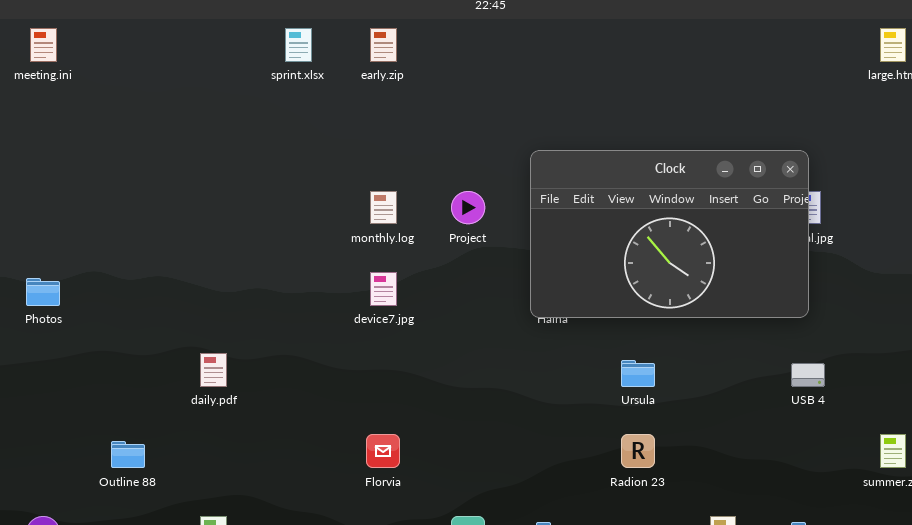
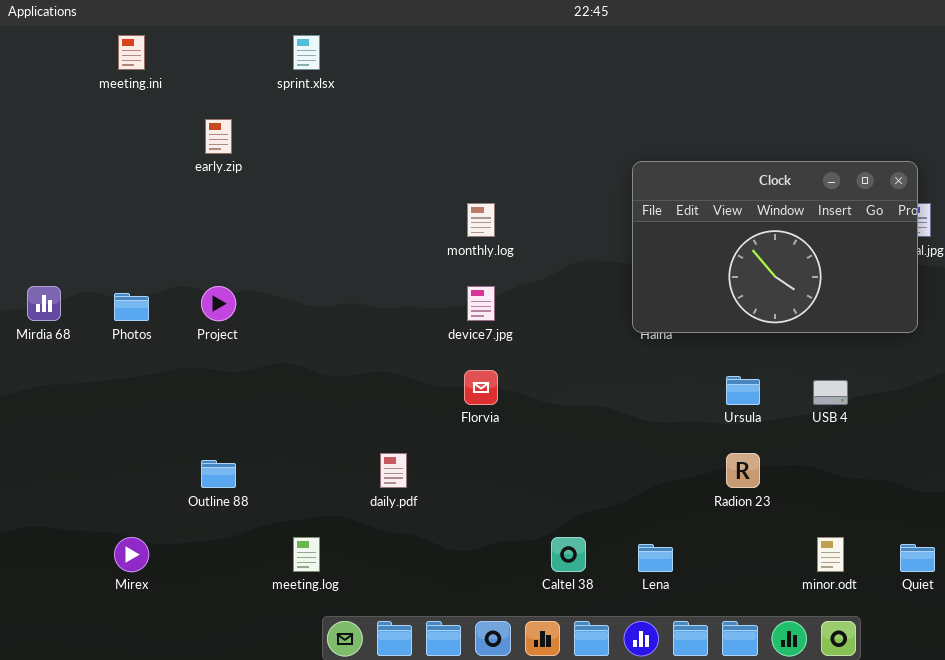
sprint.xlsx: [285,28,312,62] -> [293,35,320,70], moved
early.zip: [370,28,397,62] -> [205,119,232,154], moved
Project: [451,191,485,224] -> [201,286,236,321], moved
daily.pdf: [200,353,227,387] -> [380,453,407,488], moved
USB 4: [791,363,825,387] -> [813,380,848,405], moved
Florvia: [366,434,400,468] -> [464,370,498,405], moved

